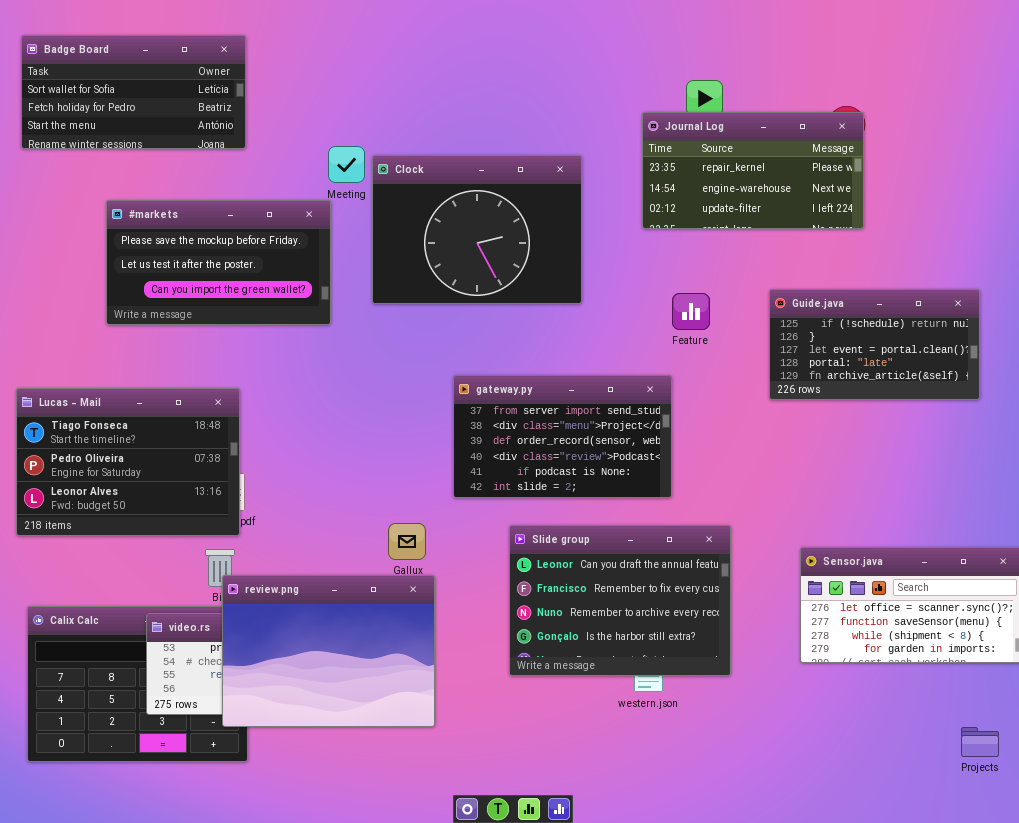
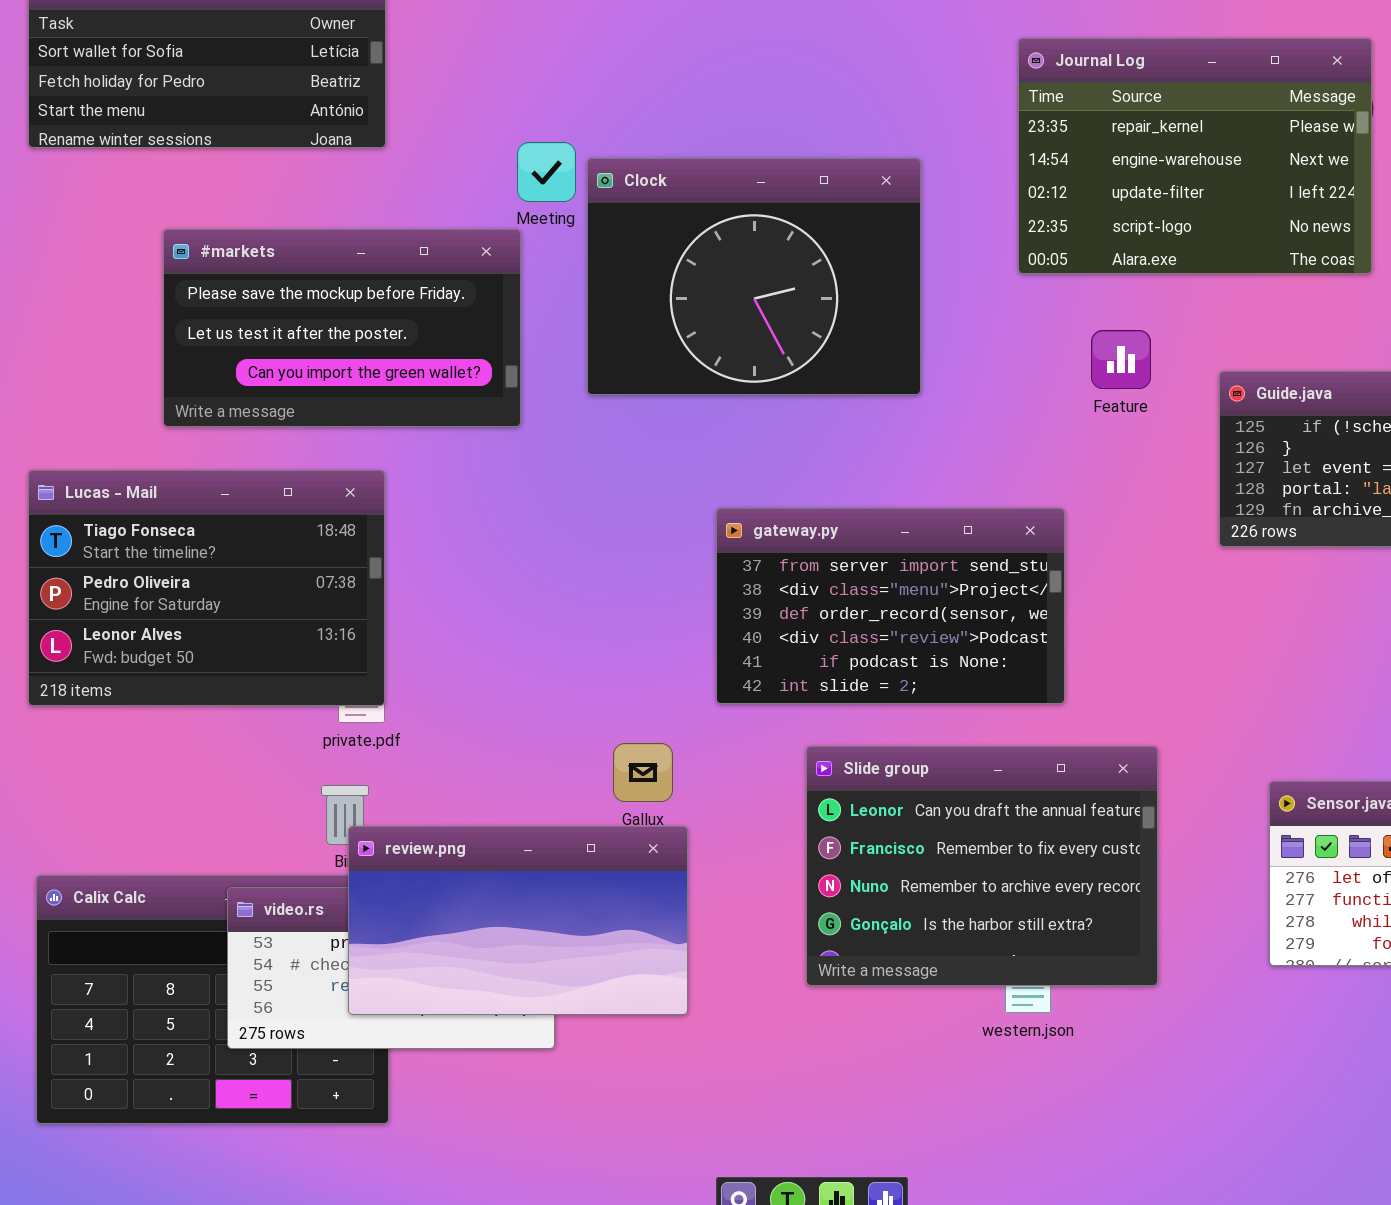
Journal Log: [642,112,864,229] -> [1018,38,1372,274], resized
Feature: [672,293,710,330] -> [1091,330,1151,389], moved
Lucas - Mail: [16,388,240,536] -> [28,470,385,706], moved
review.png: [222,575,435,727] -> [348,826,688,1015], resized

